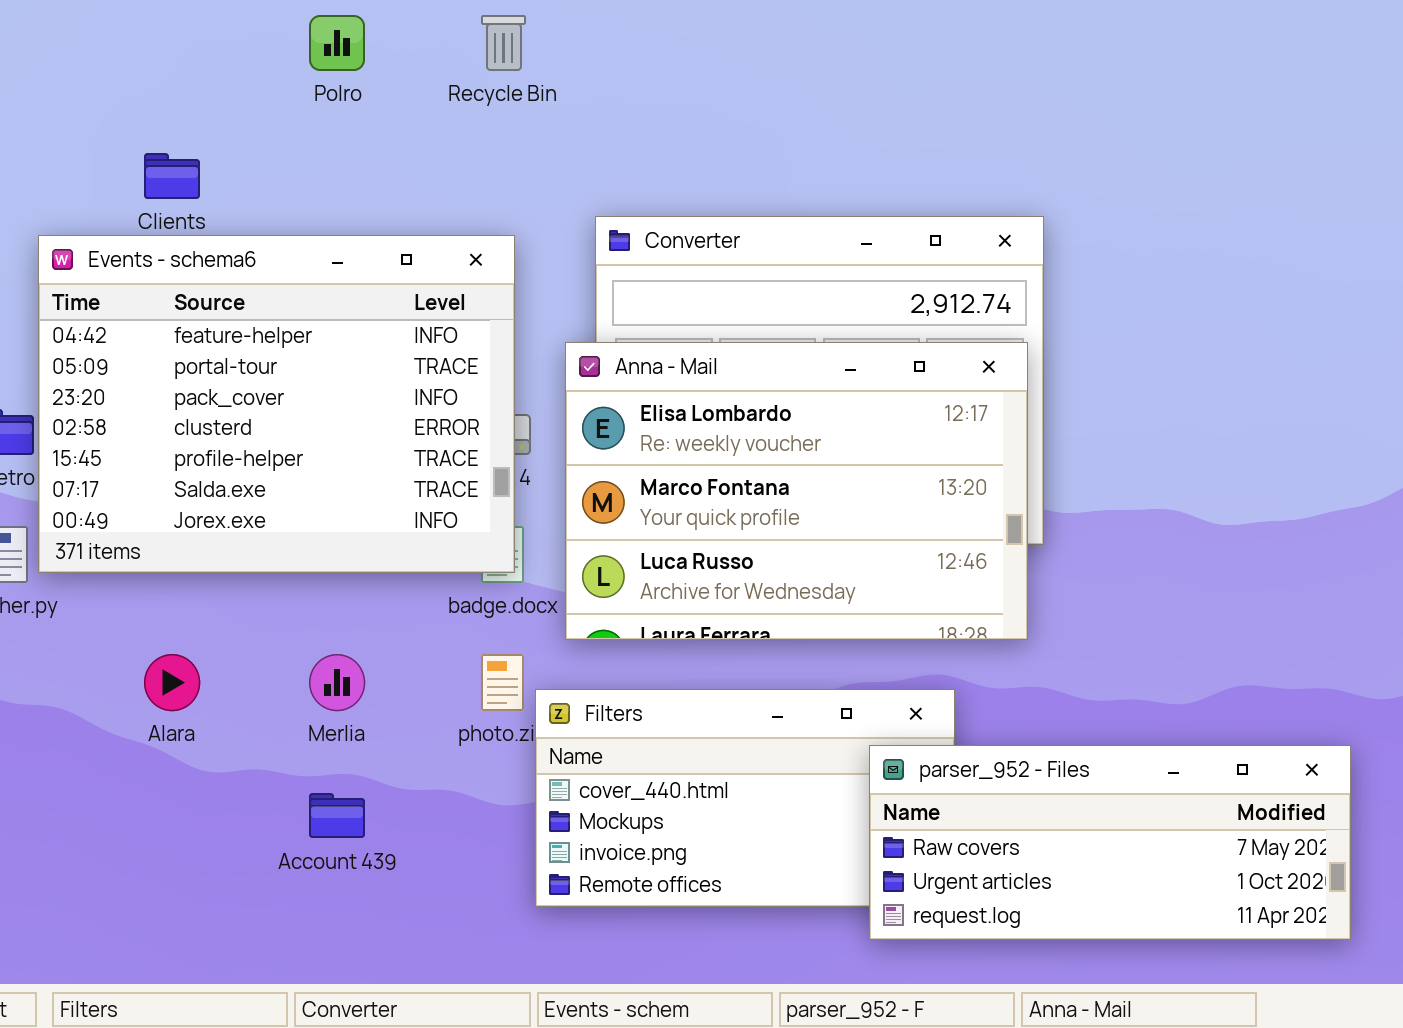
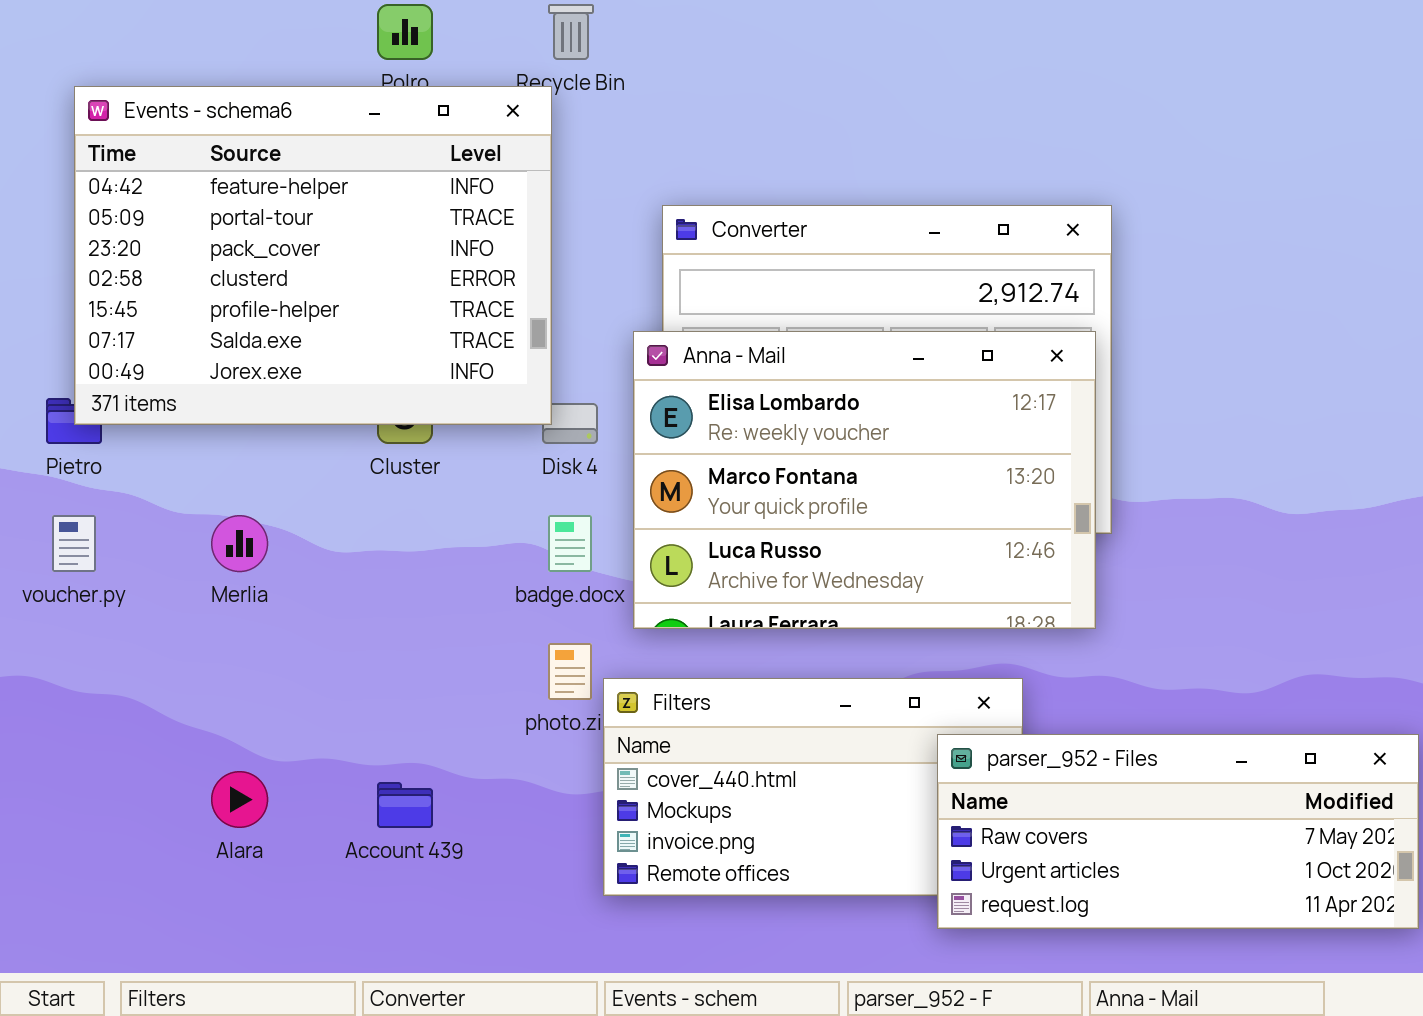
Events - schema6: [38,235,515,573] -> [74,86,552,425], moved
Alara: [144,654,200,711] -> [211,771,268,828], moved
Merlia: [309,654,365,711] -> [211,515,268,572], moved

